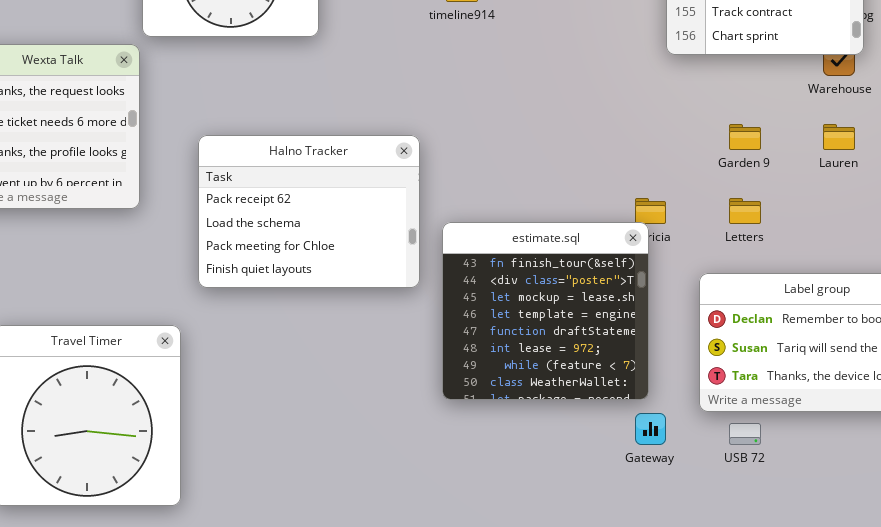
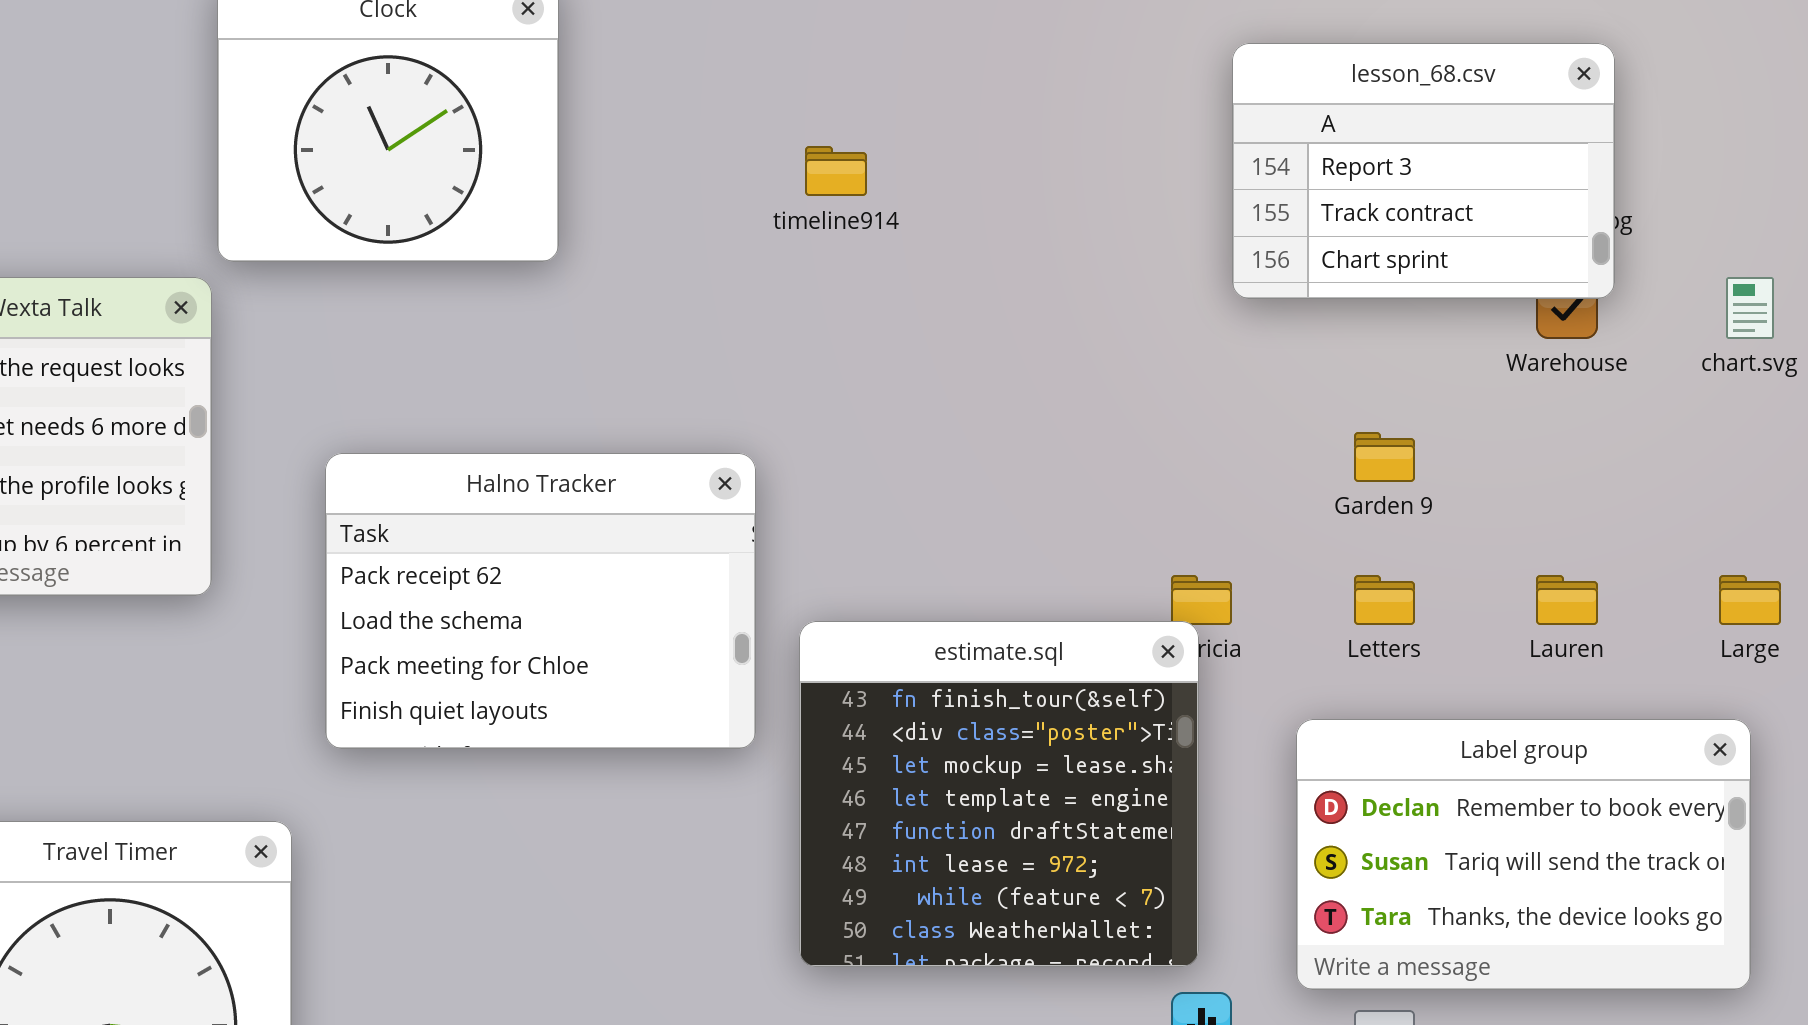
Lauren: [823,124,855,150] -> [1536,575,1598,625], moved

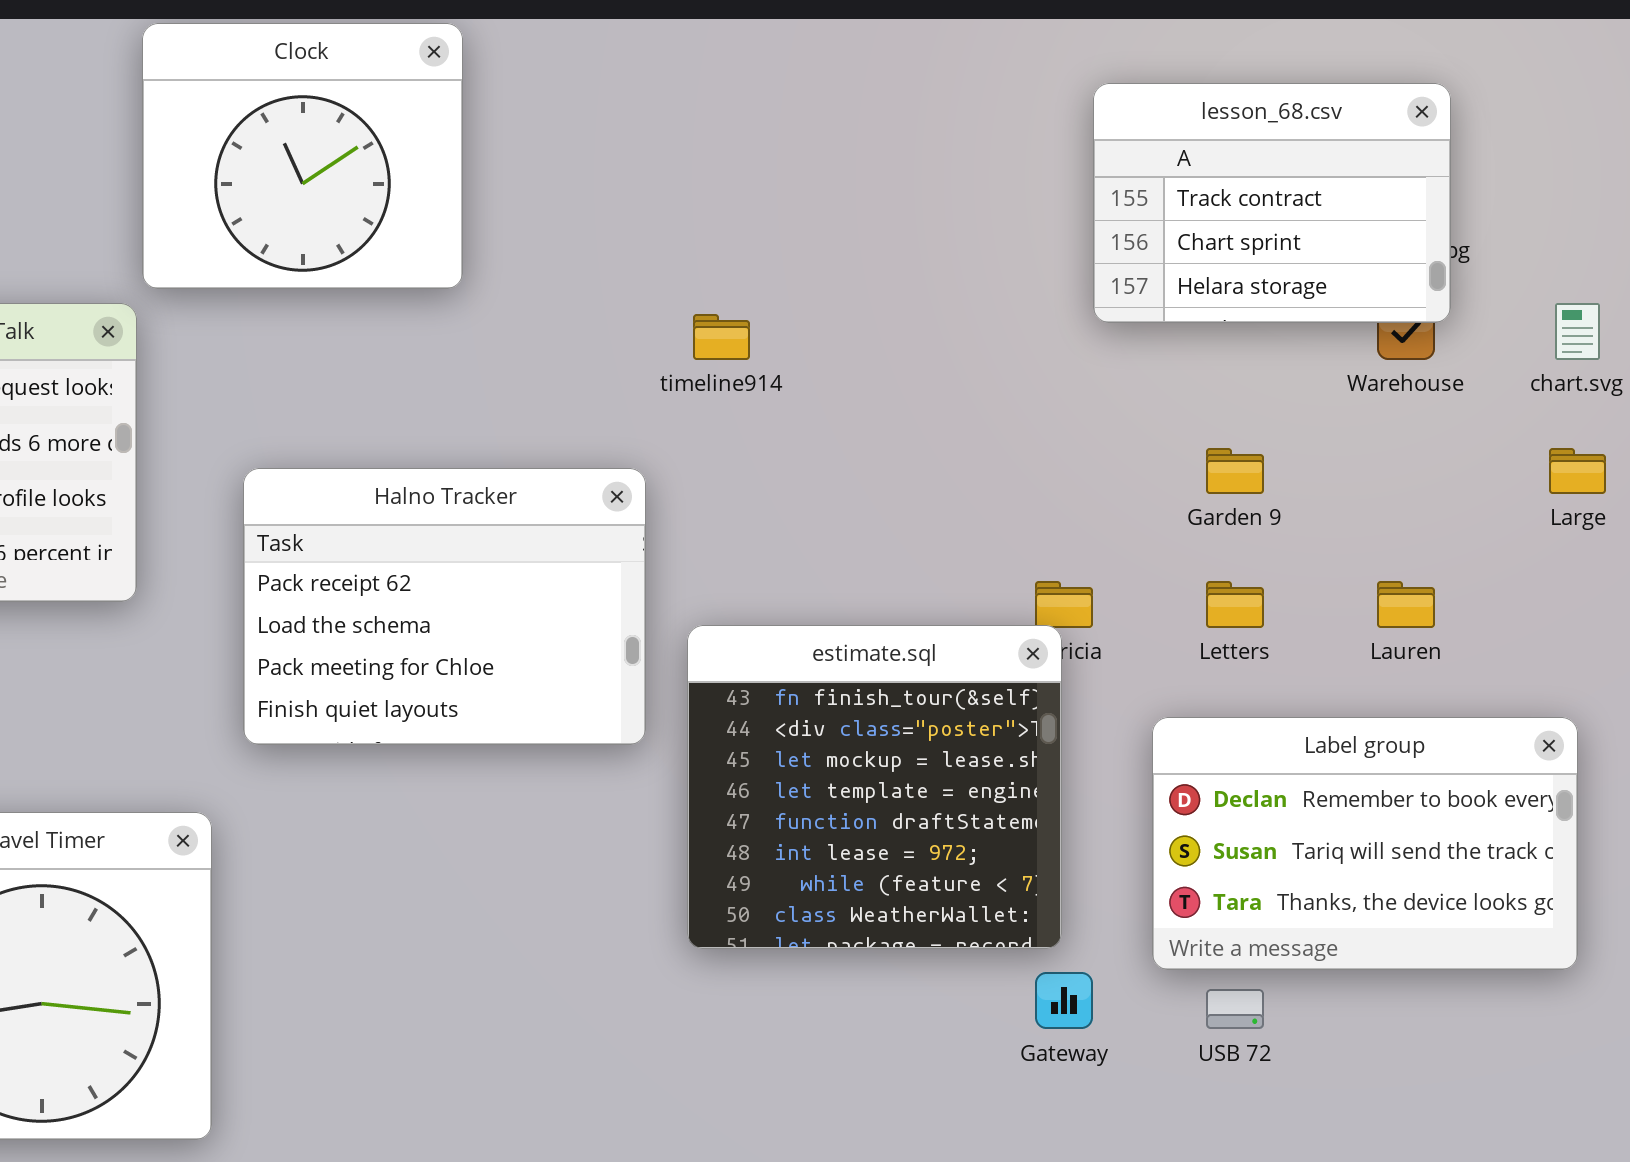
lesson_68.csv: [1232,43,1615,299] -> [1093,83,1451,323], scrolled down 1 row
timeline914: [805,146,867,196] -> [693,314,750,360], moved
Large: [1719,575,1781,625] -> [1549,448,1606,494], moved

